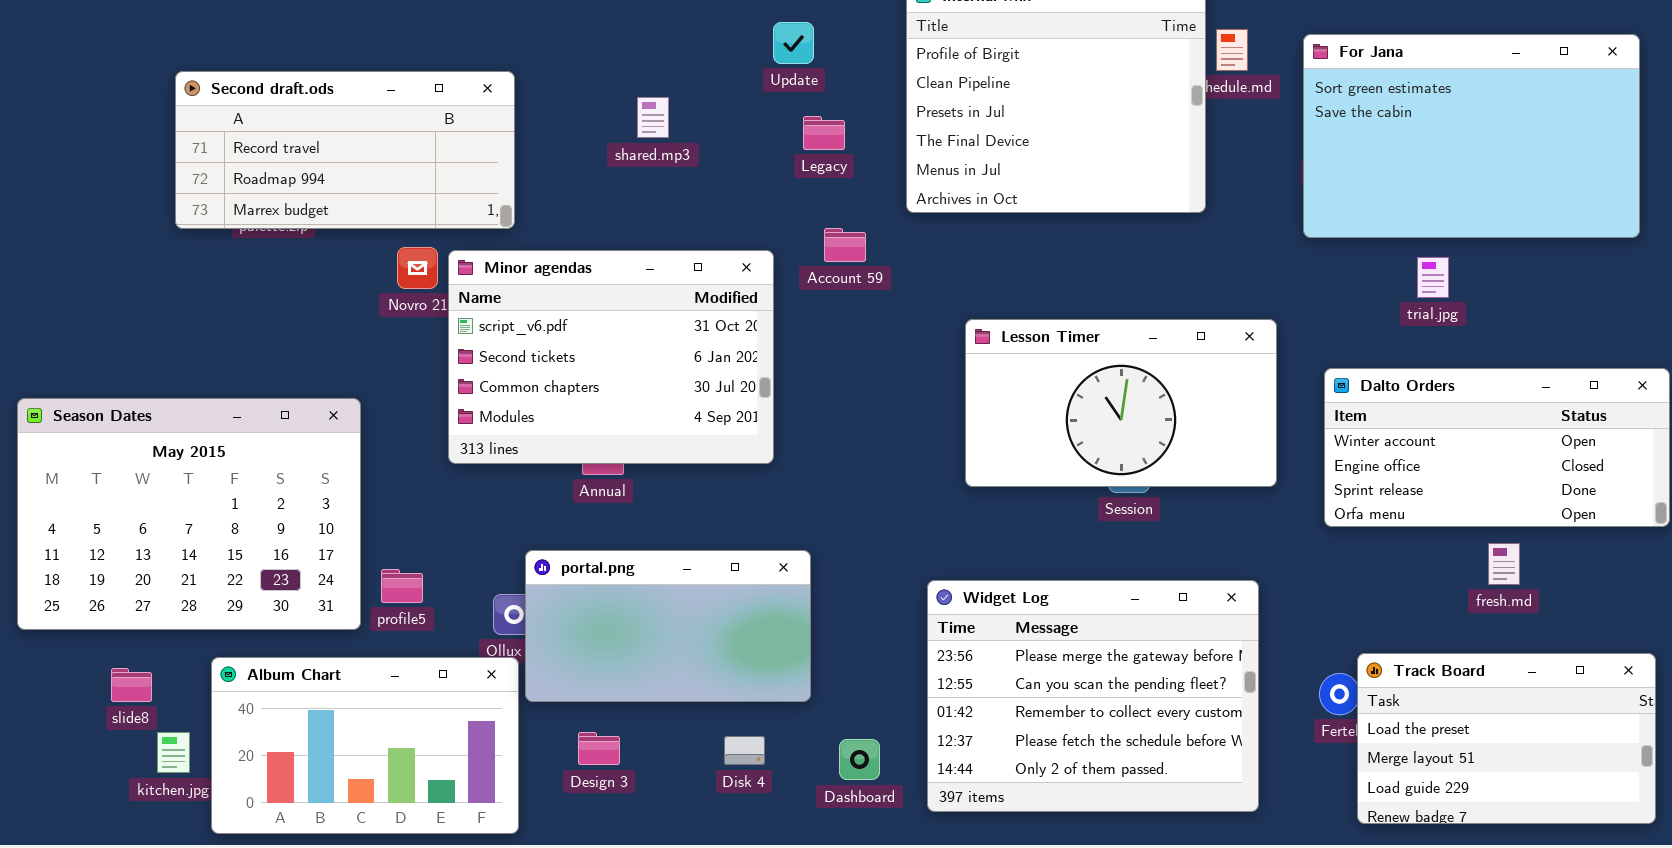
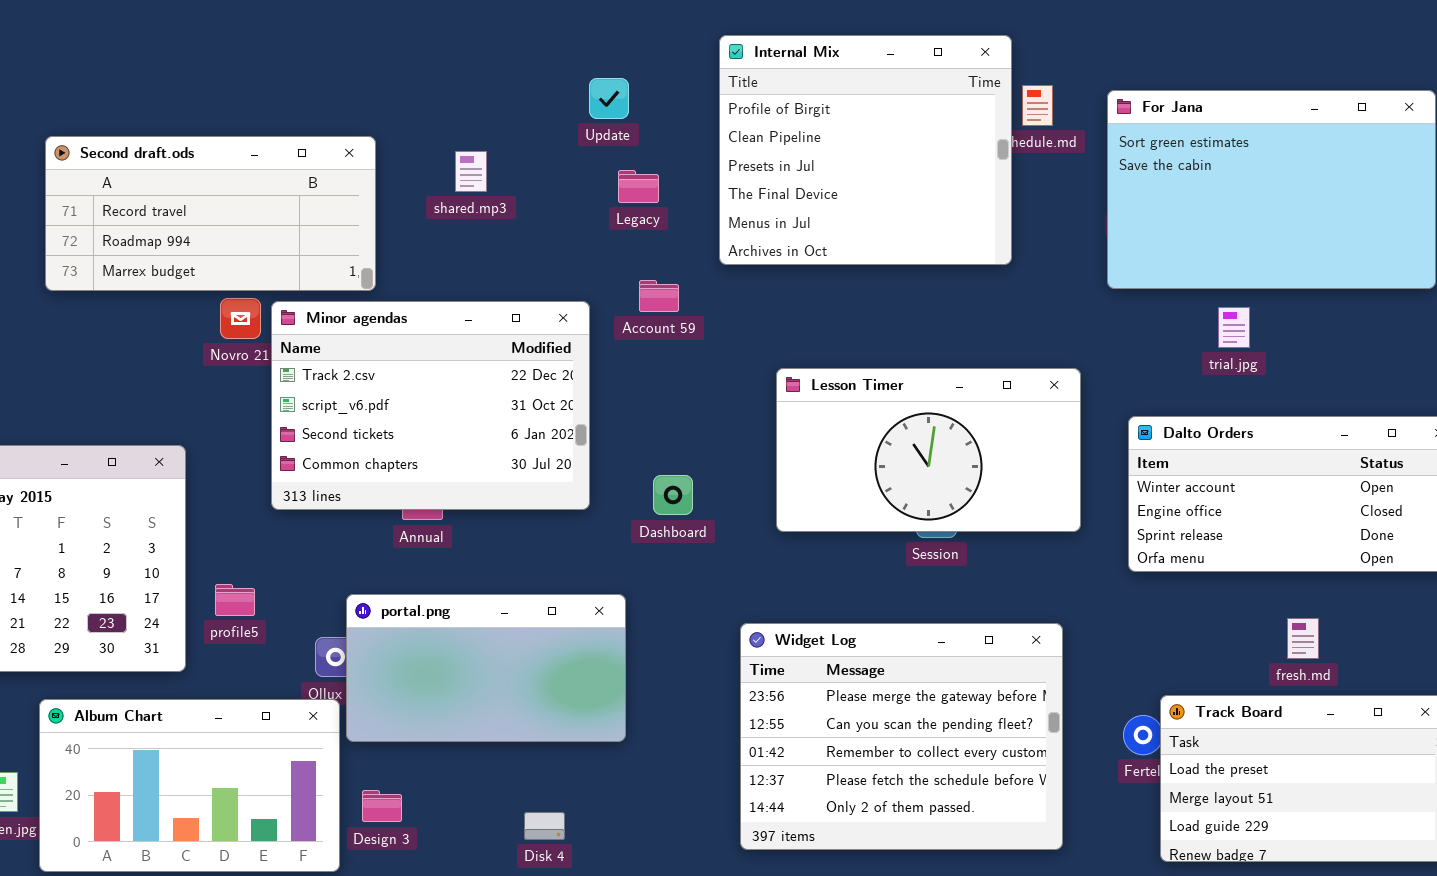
Second draft.ods: [175,71,515,229] -> [45,136,376,291], moved
Minor agendas: [448,250,774,464] -> [271,301,590,510], scrolled up 1 row
fresh.md: [1488,543,1520,585] -> [1287,618,1319,659], moved
profile5: [381,569,423,603] -> [215,584,255,616], moved
Design 3: [578,732,620,765] -> [362,790,402,822], moved
Disk 4: [724,736,765,765] -> [524,812,565,840], moved
Dashboard: [839,739,880,780] -> [653,475,693,515], moved

